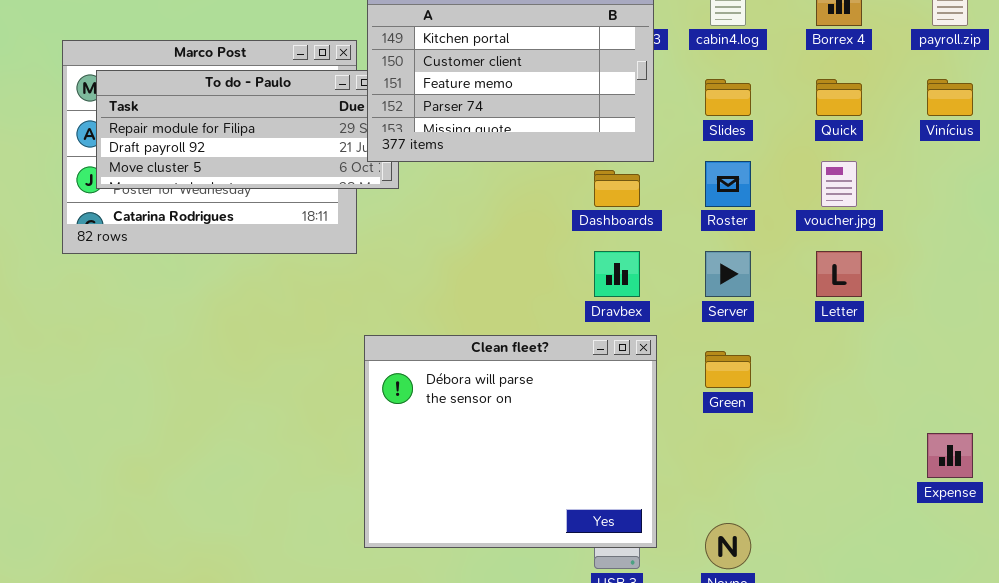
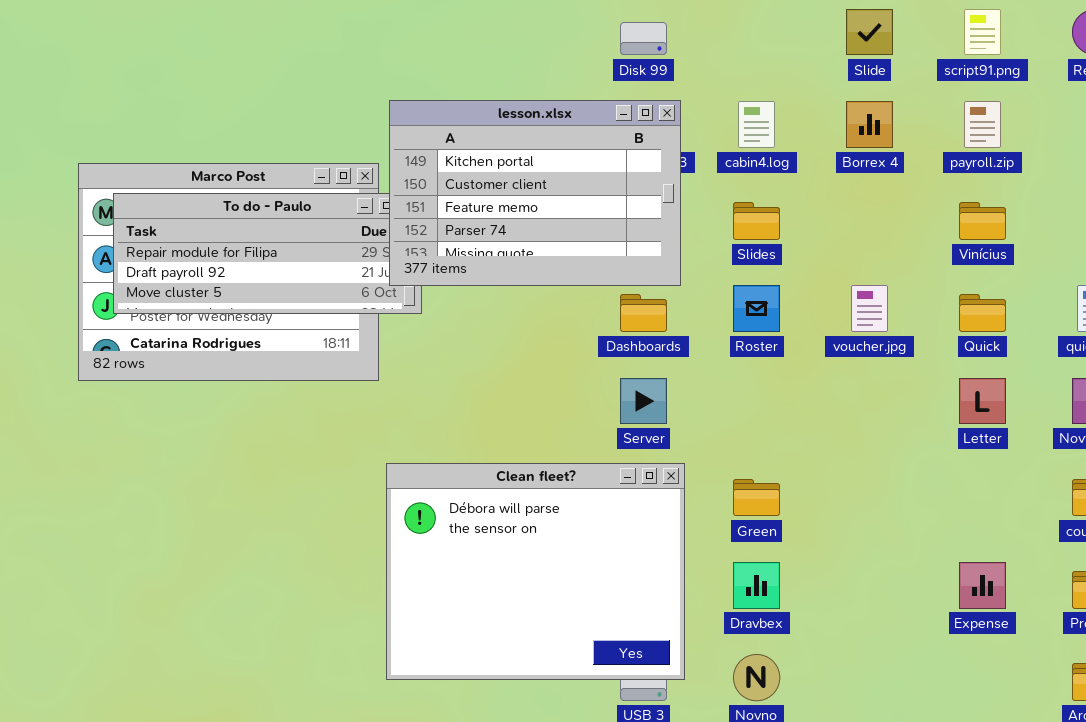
Quick: [816,79,862,116] -> [959,294,1006,332], moved
Dravbex: [594,251,640,297] -> [733,562,780,609], moved
Server: [705,251,751,297] -> [620,378,667,424], moved
Letter: [816,251,862,297] -> [959,378,1006,424], moved

